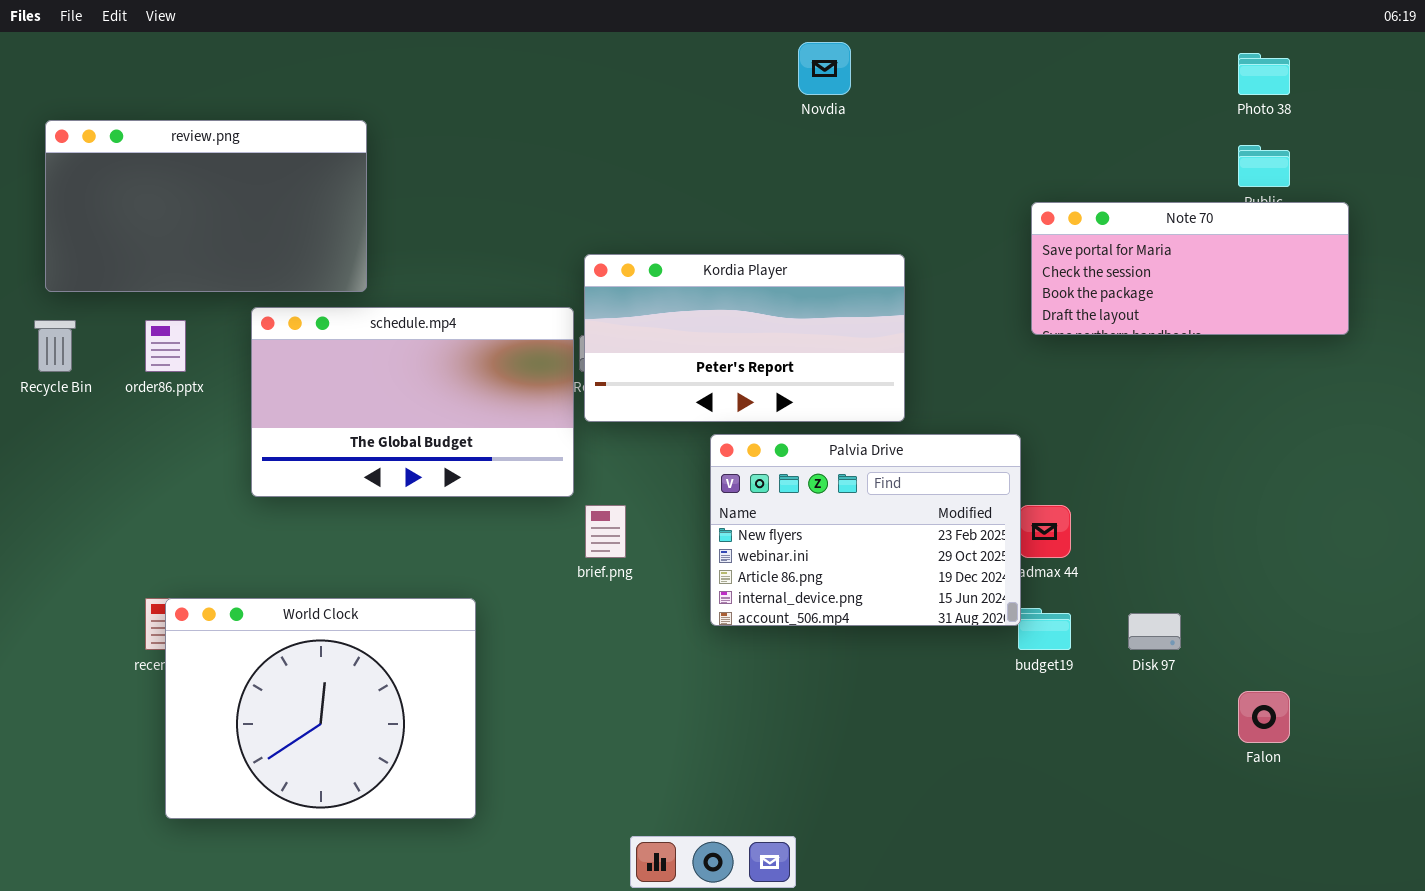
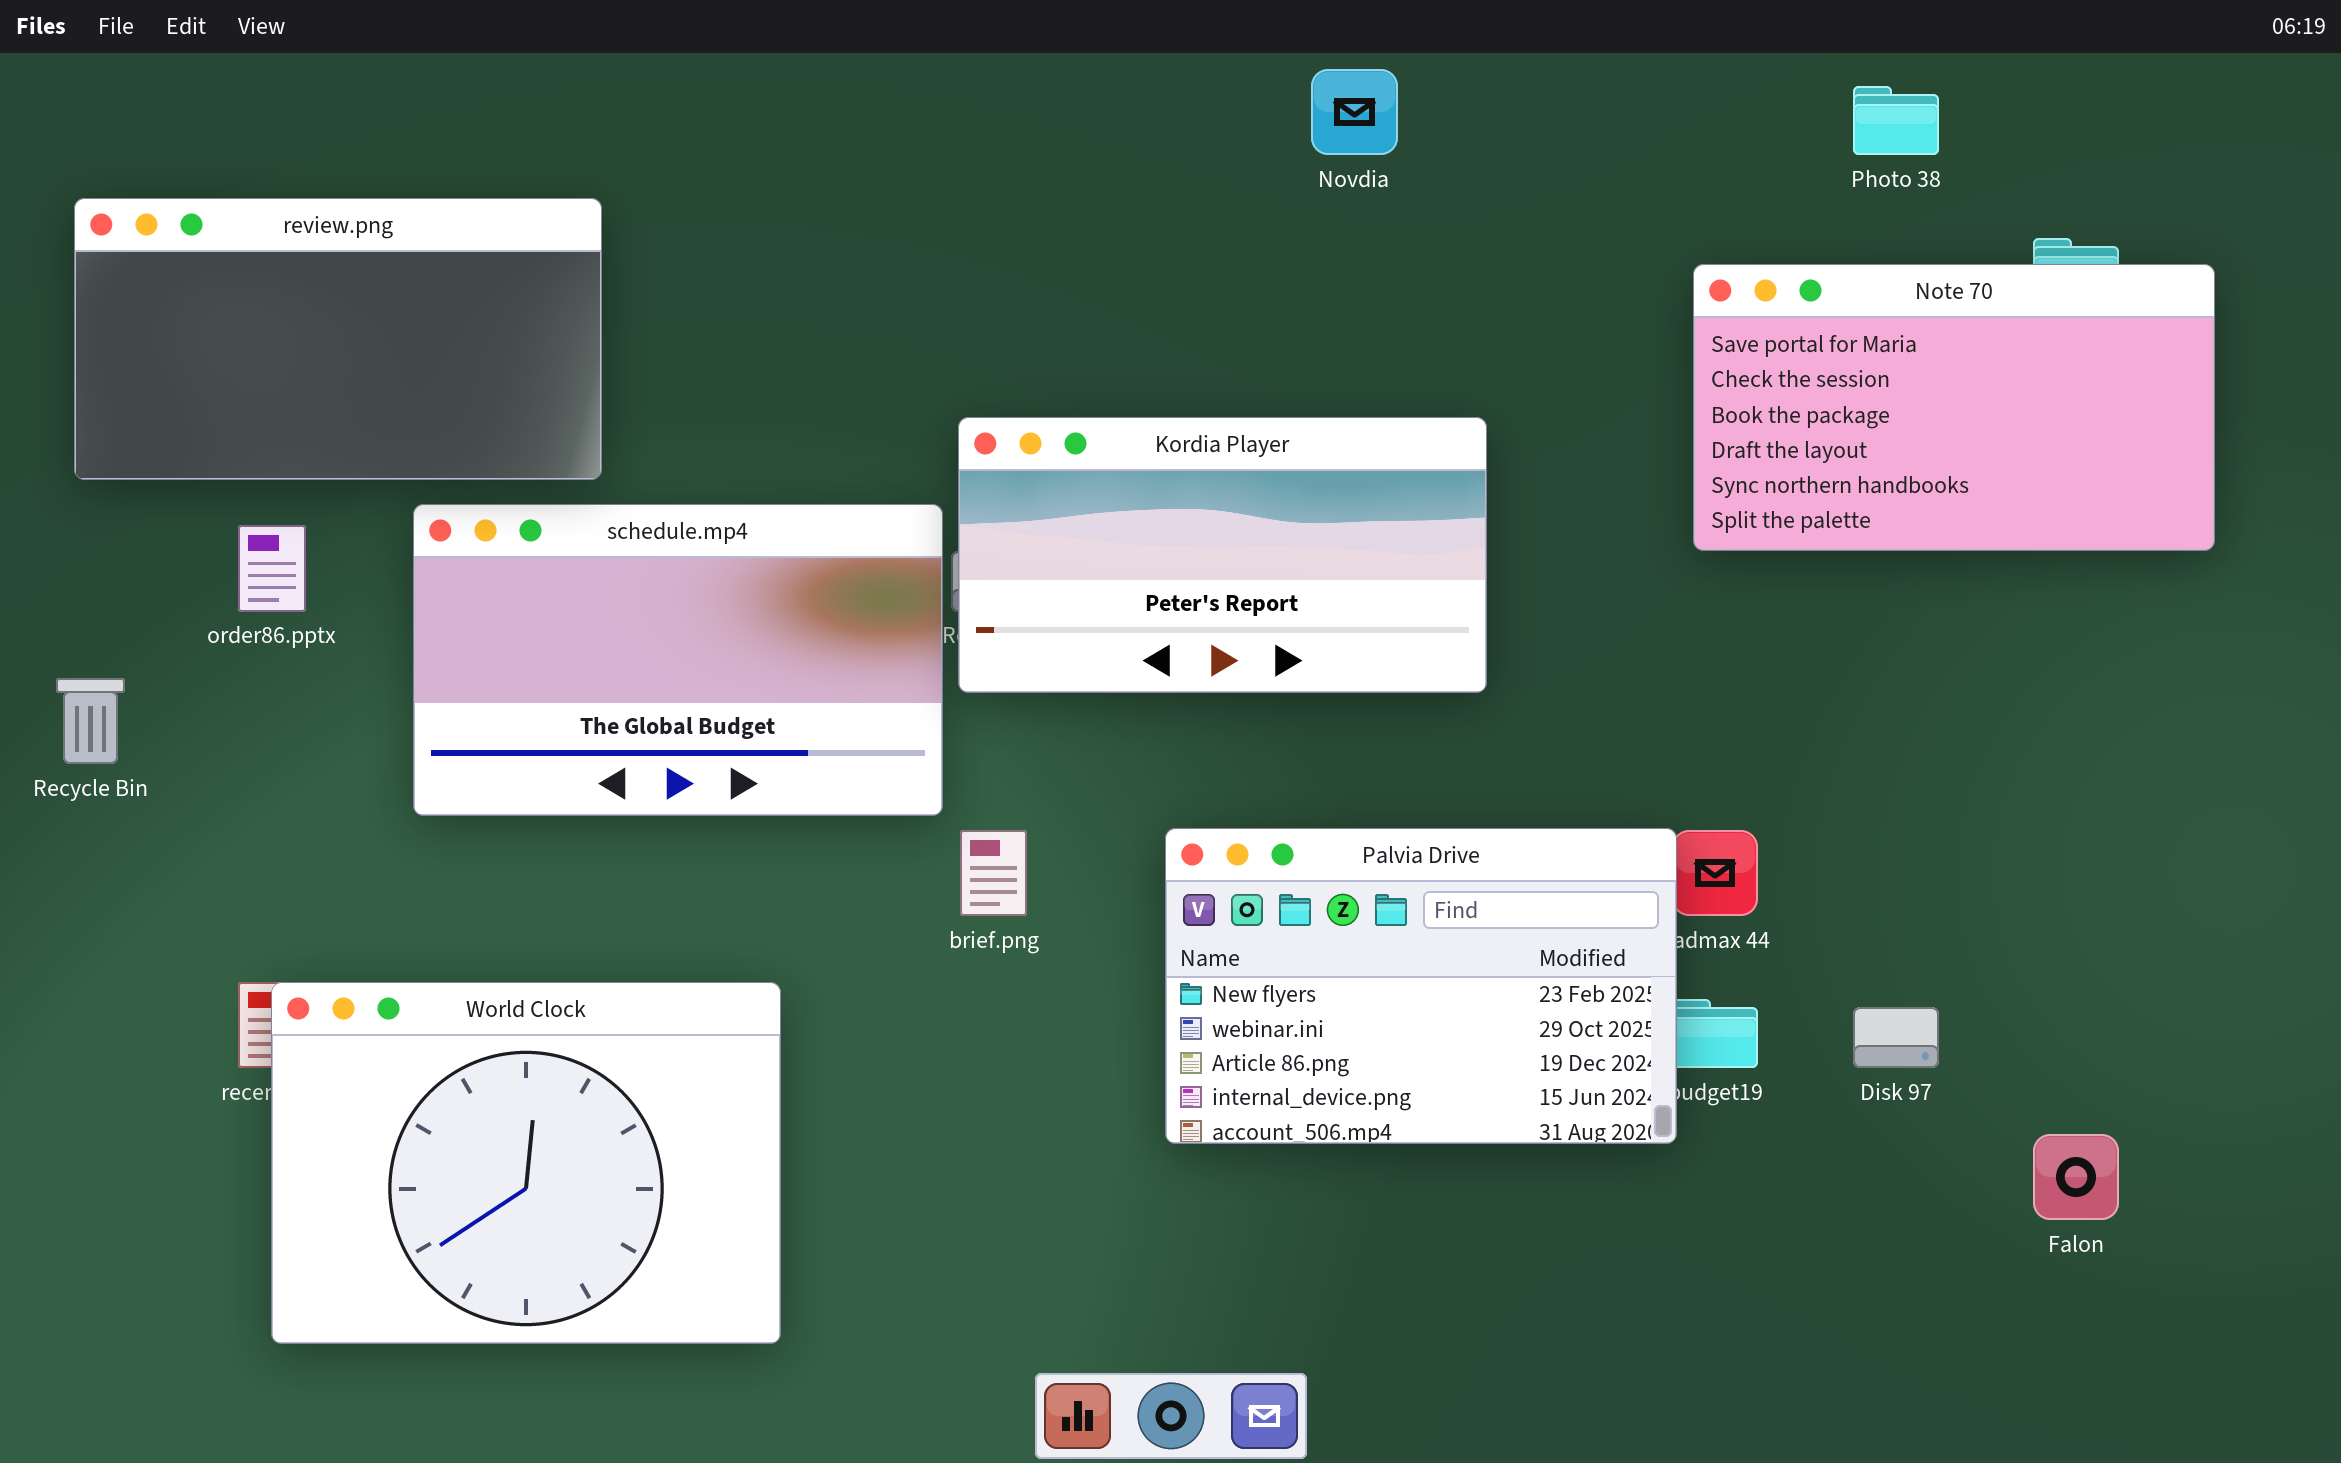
Photo 38: [1238,53,1290,95] -> [1853,86,1939,155], moved
Note 70: [1031,202,1349,335] -> [1693,264,2215,551], resized
Recycle Bin: [34,320,76,372] -> [56,678,125,764], moved
Palvia Drive: [710,434,1021,626] -> [1165,828,1677,1144], moved

